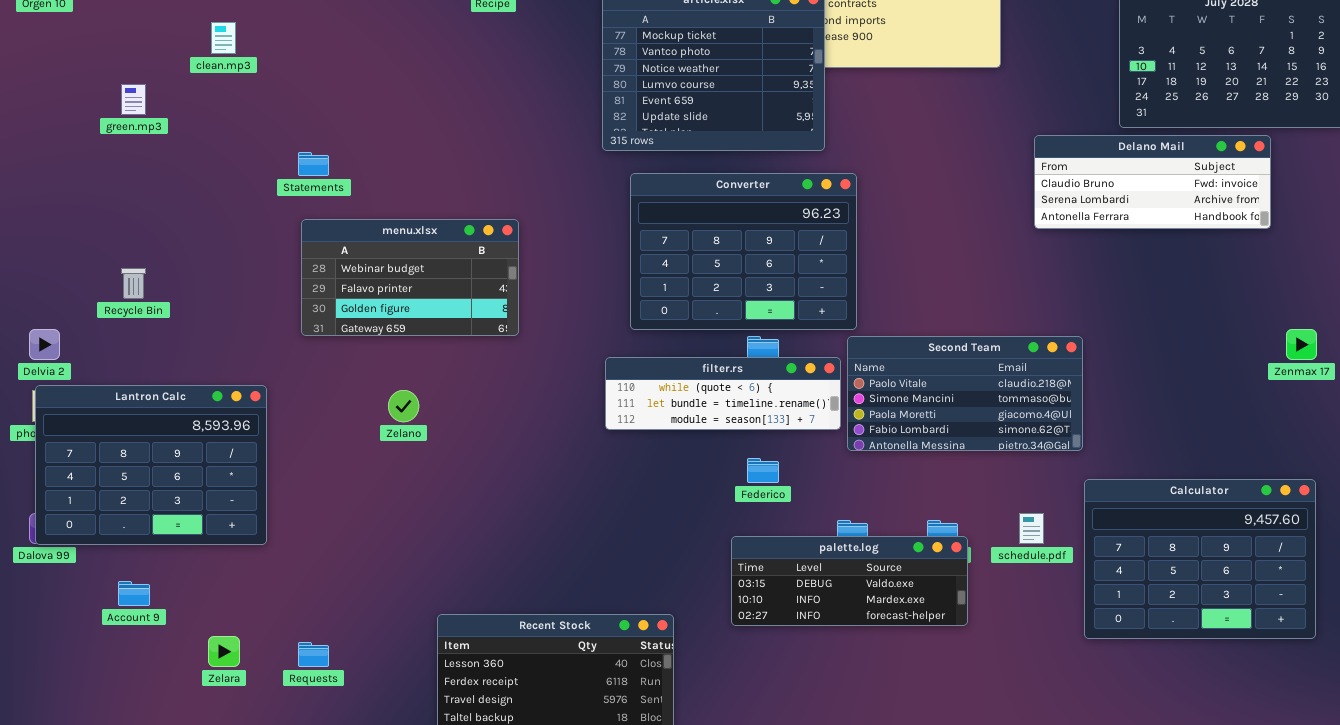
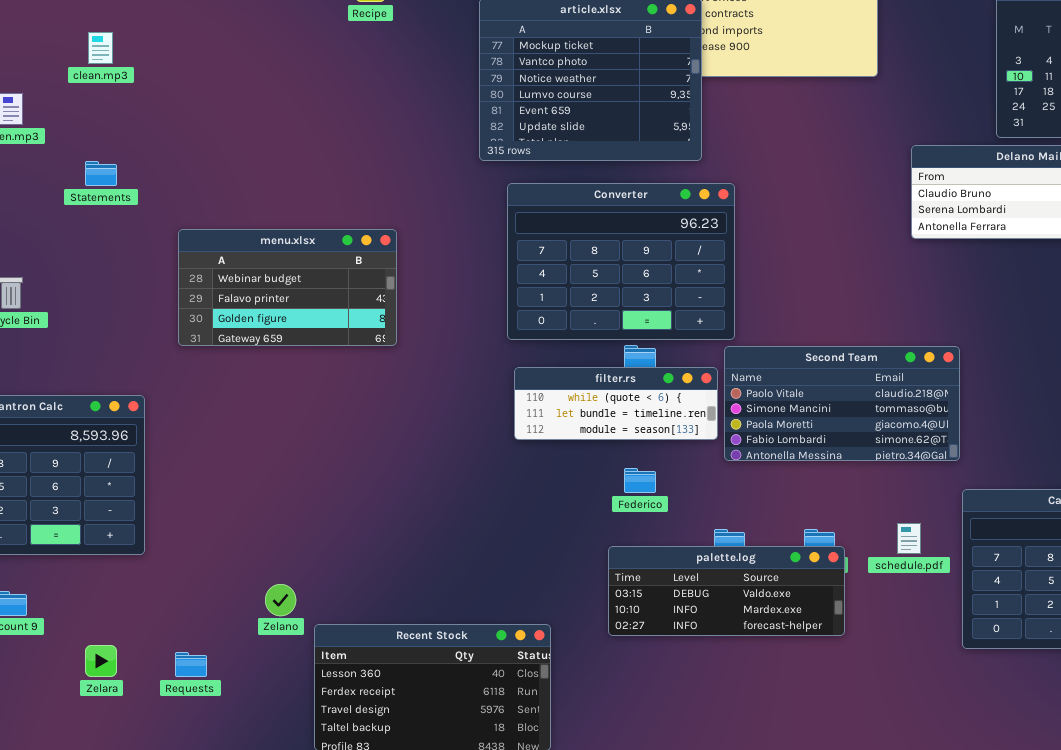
Statements: [298,152,329,176] -> [85,161,117,186], moved
filter.rs: [605,357,841,430] -> [514,367,718,440], resized
Zelano: [388,390,419,422] -> [265,584,296,616], moved

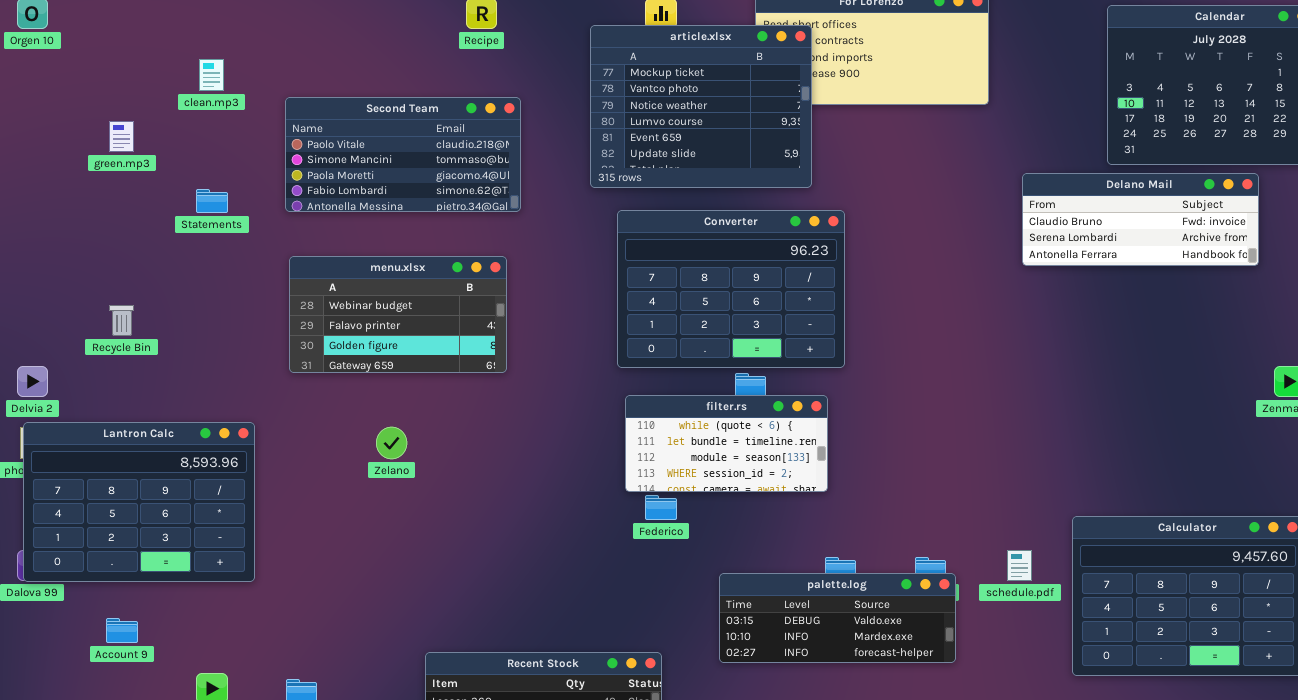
Second Team: [724,346,960,461] -> [285,97,521,212], moved
filter.rs: [514,367,718,440] -> [625,395,828,492], resized
Federico: [624,468,656,493] -> [645,495,677,520], moved
Zelano: [265,584,296,616] -> [376,427,407,459], moved

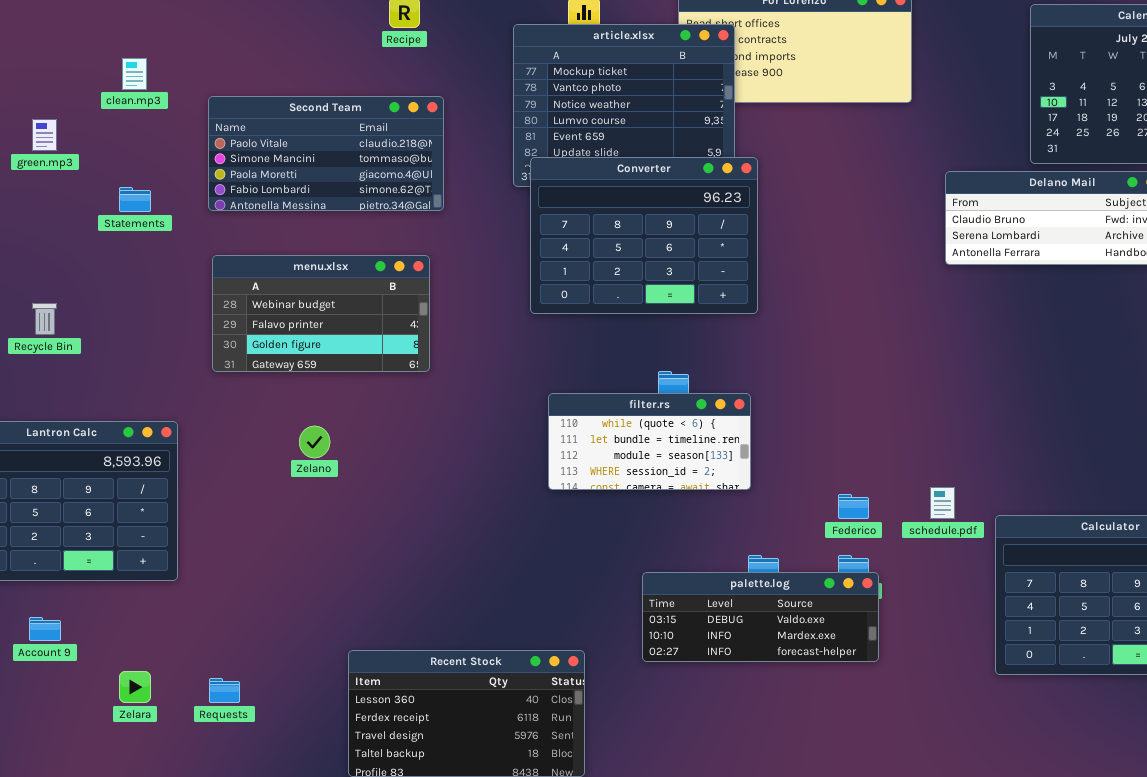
Converter: [617,210,845,368] -> [530,157,758,314], moved
Federico: [645,495,677,520] -> [838,494,869,519], moved
schedule.pdf: [1007,550,1032,581] -> [930,487,955,519], moved

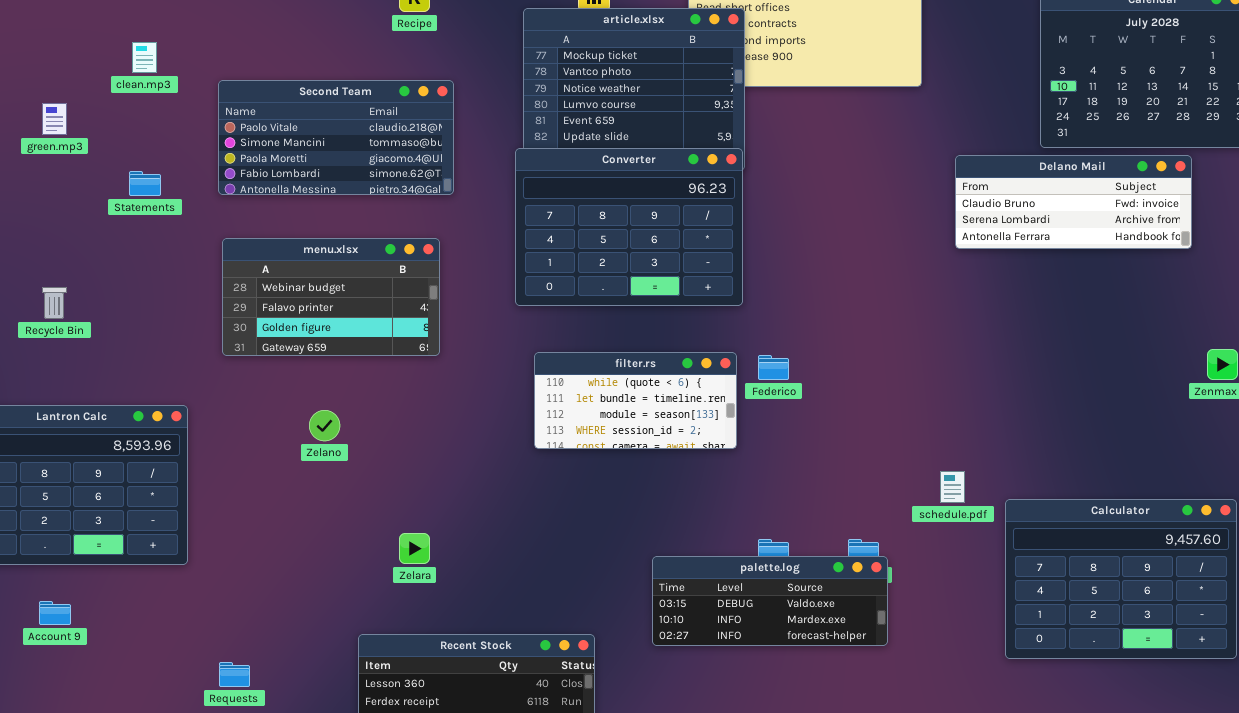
Converter: [530,157,758,314] -> [515,148,743,306], moved
filter.rs: [548,393,751,490] -> [534,352,737,449], moved
Federico: [838,494,869,519] -> [758,355,789,380], moved
Zelara: [119,671,151,703] -> [399,533,430,564], moved

